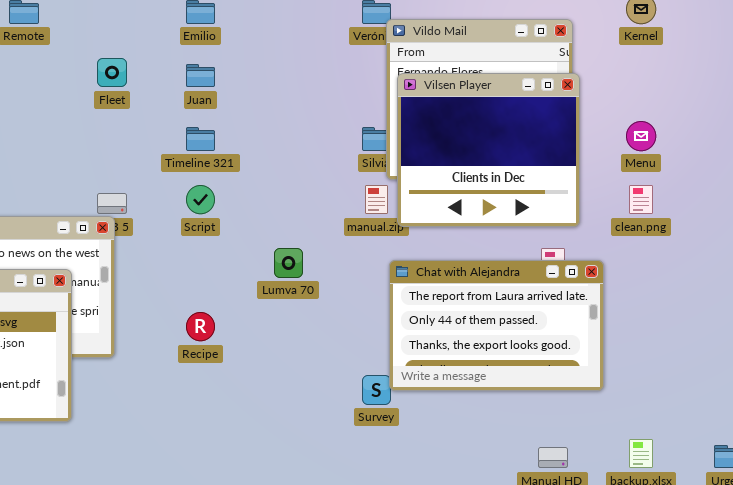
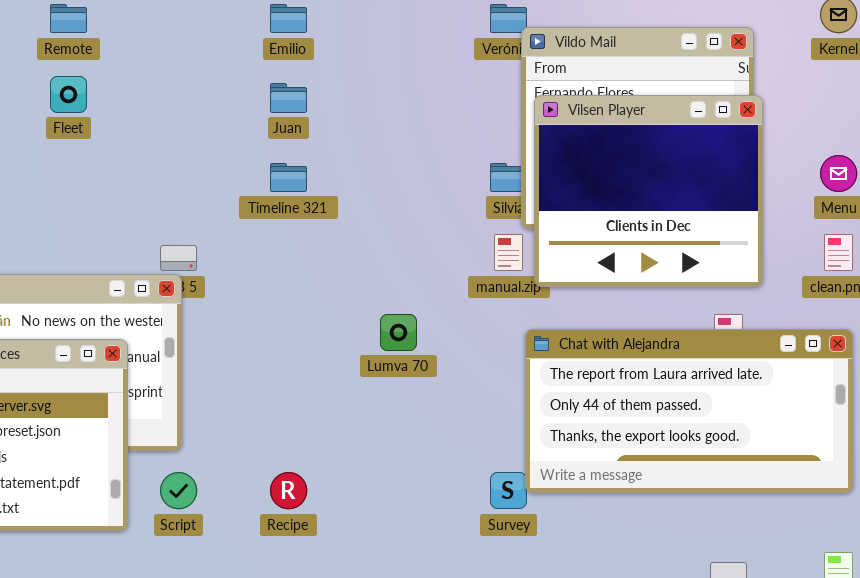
Fleet: [97,58,127,87] -> [50,76,87,113], moved
Script: [186,185,215,214] -> [160,472,197,509], moved
Chat with Alejandra: [389,260,604,391] -> [525,329,853,493], resized
Recipe: [186,312,215,341] -> [270,472,307,509], moved

